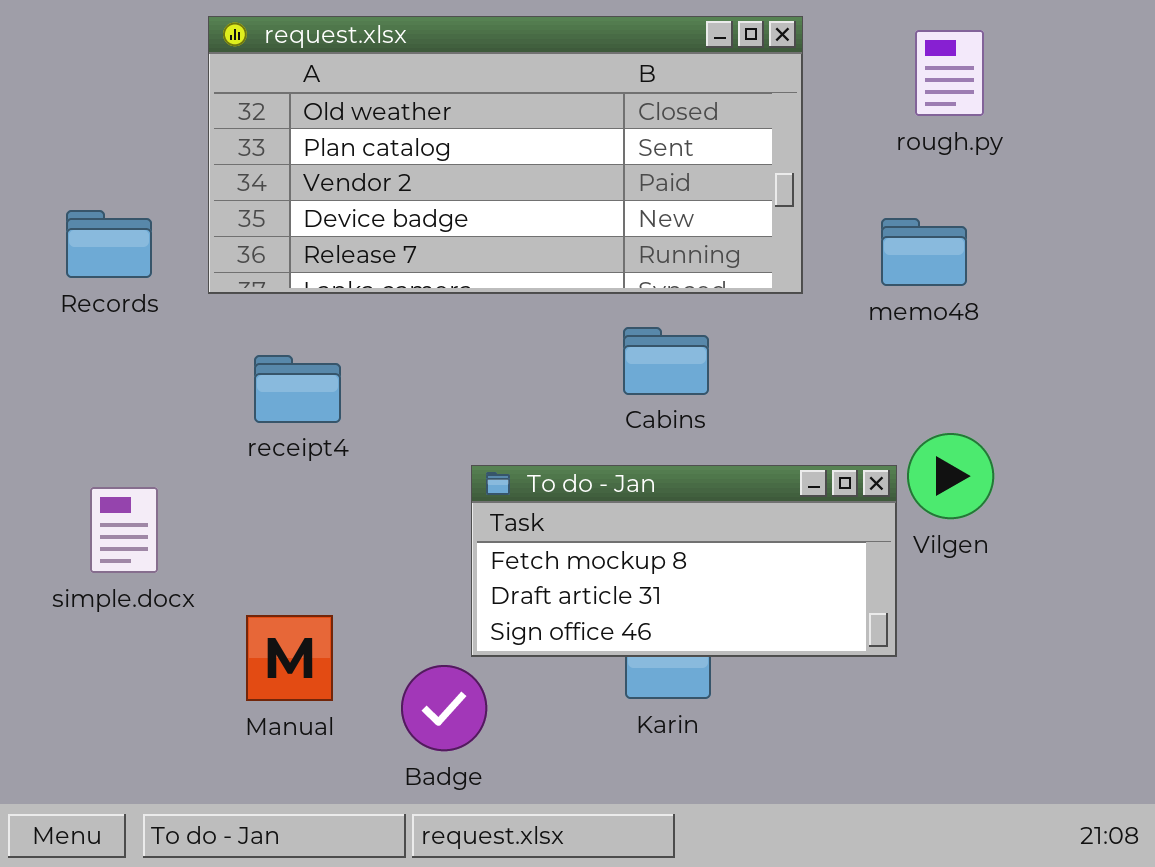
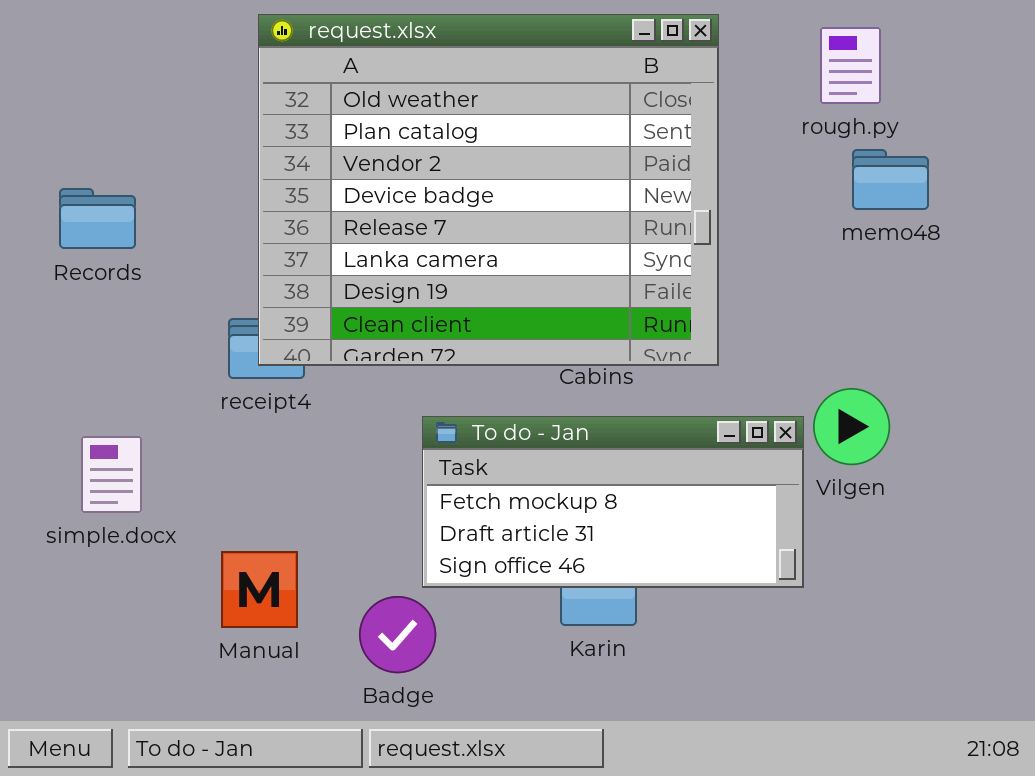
request.xlsx: [208,16,803,294] -> [258,14,719,366], resized
memo48: [881,218,967,286] -> [852,149,929,210], moved

